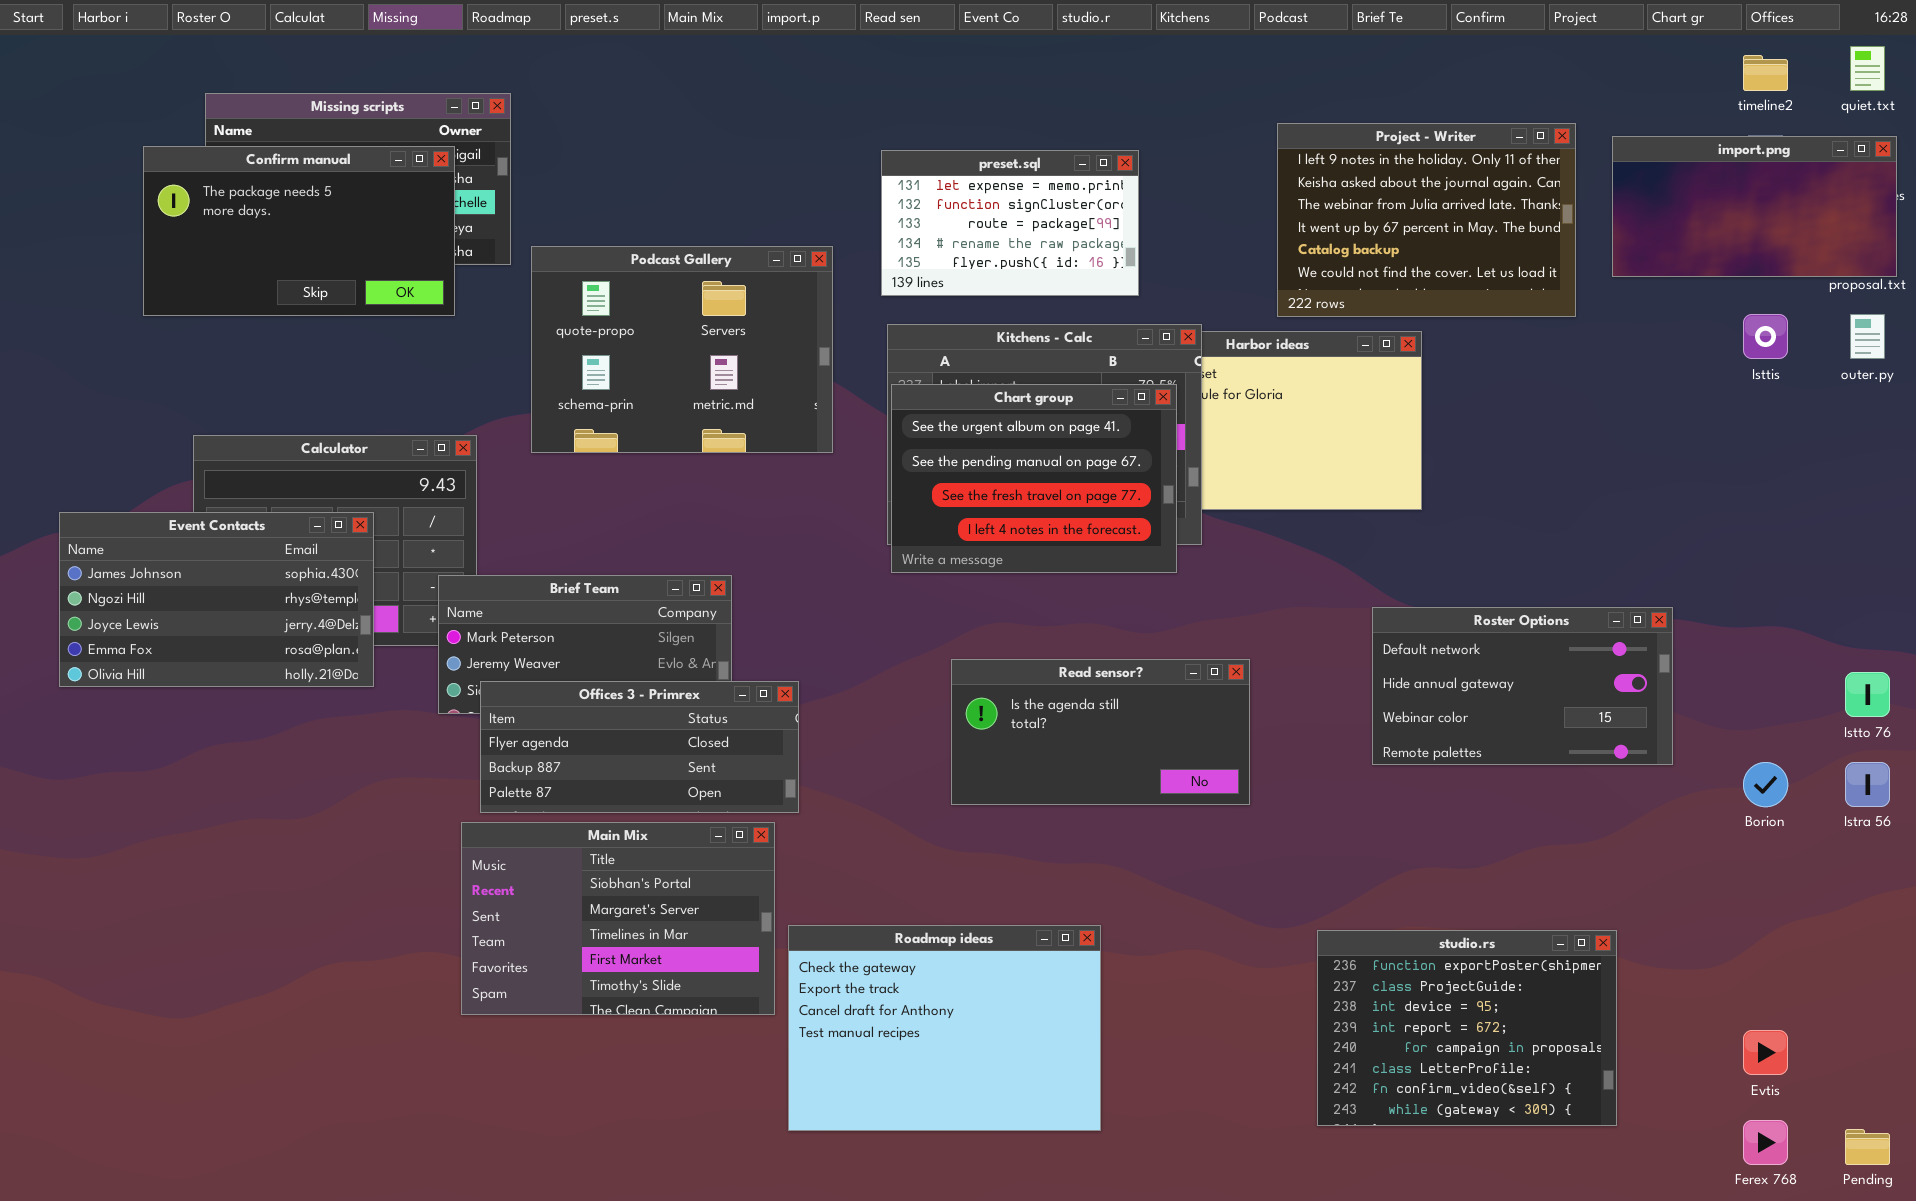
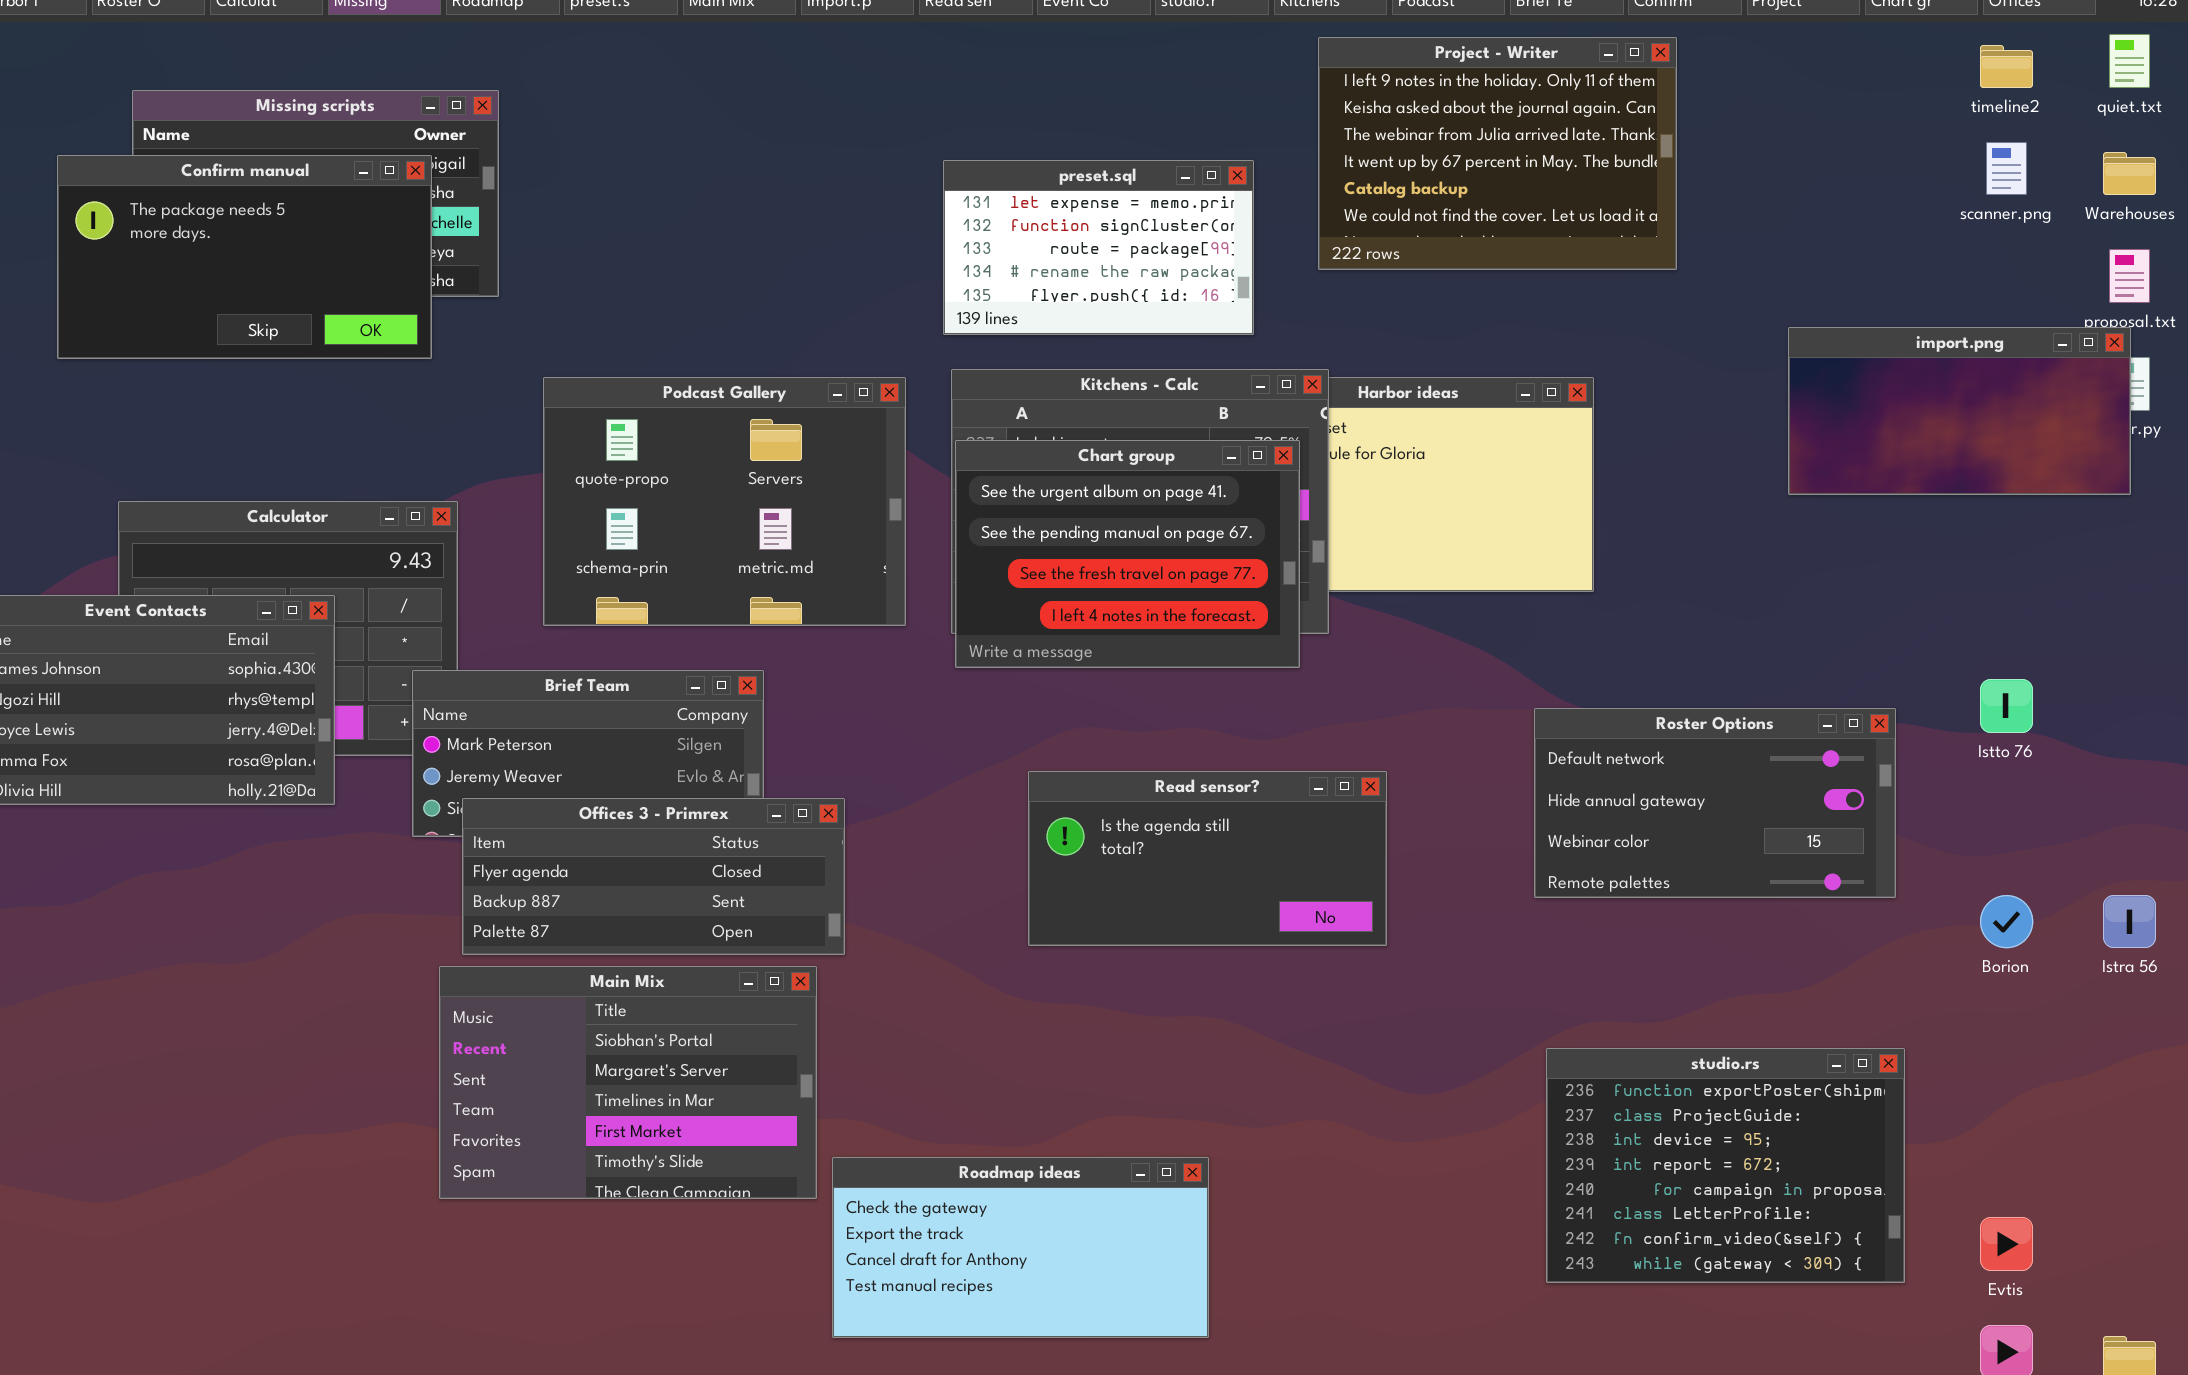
Project - Writer: [1277,123,1576,317] -> [1318,37,1677,270], moved
import.png: [1612,136,1897,277] -> [1788,327,2131,495], moved
Podcast Gallery: [531,246,833,453] -> [543,377,906,626], moved
Istto 76: [1845,672,1890,717] -> [1980,679,2033,733], moved
Roadmap ideas: [788,925,1101,1131] -> [832,1157,1209,1338], resized
studio.rs: [1317,930,1617,1126] -> [1546,1048,1905,1283], moved

